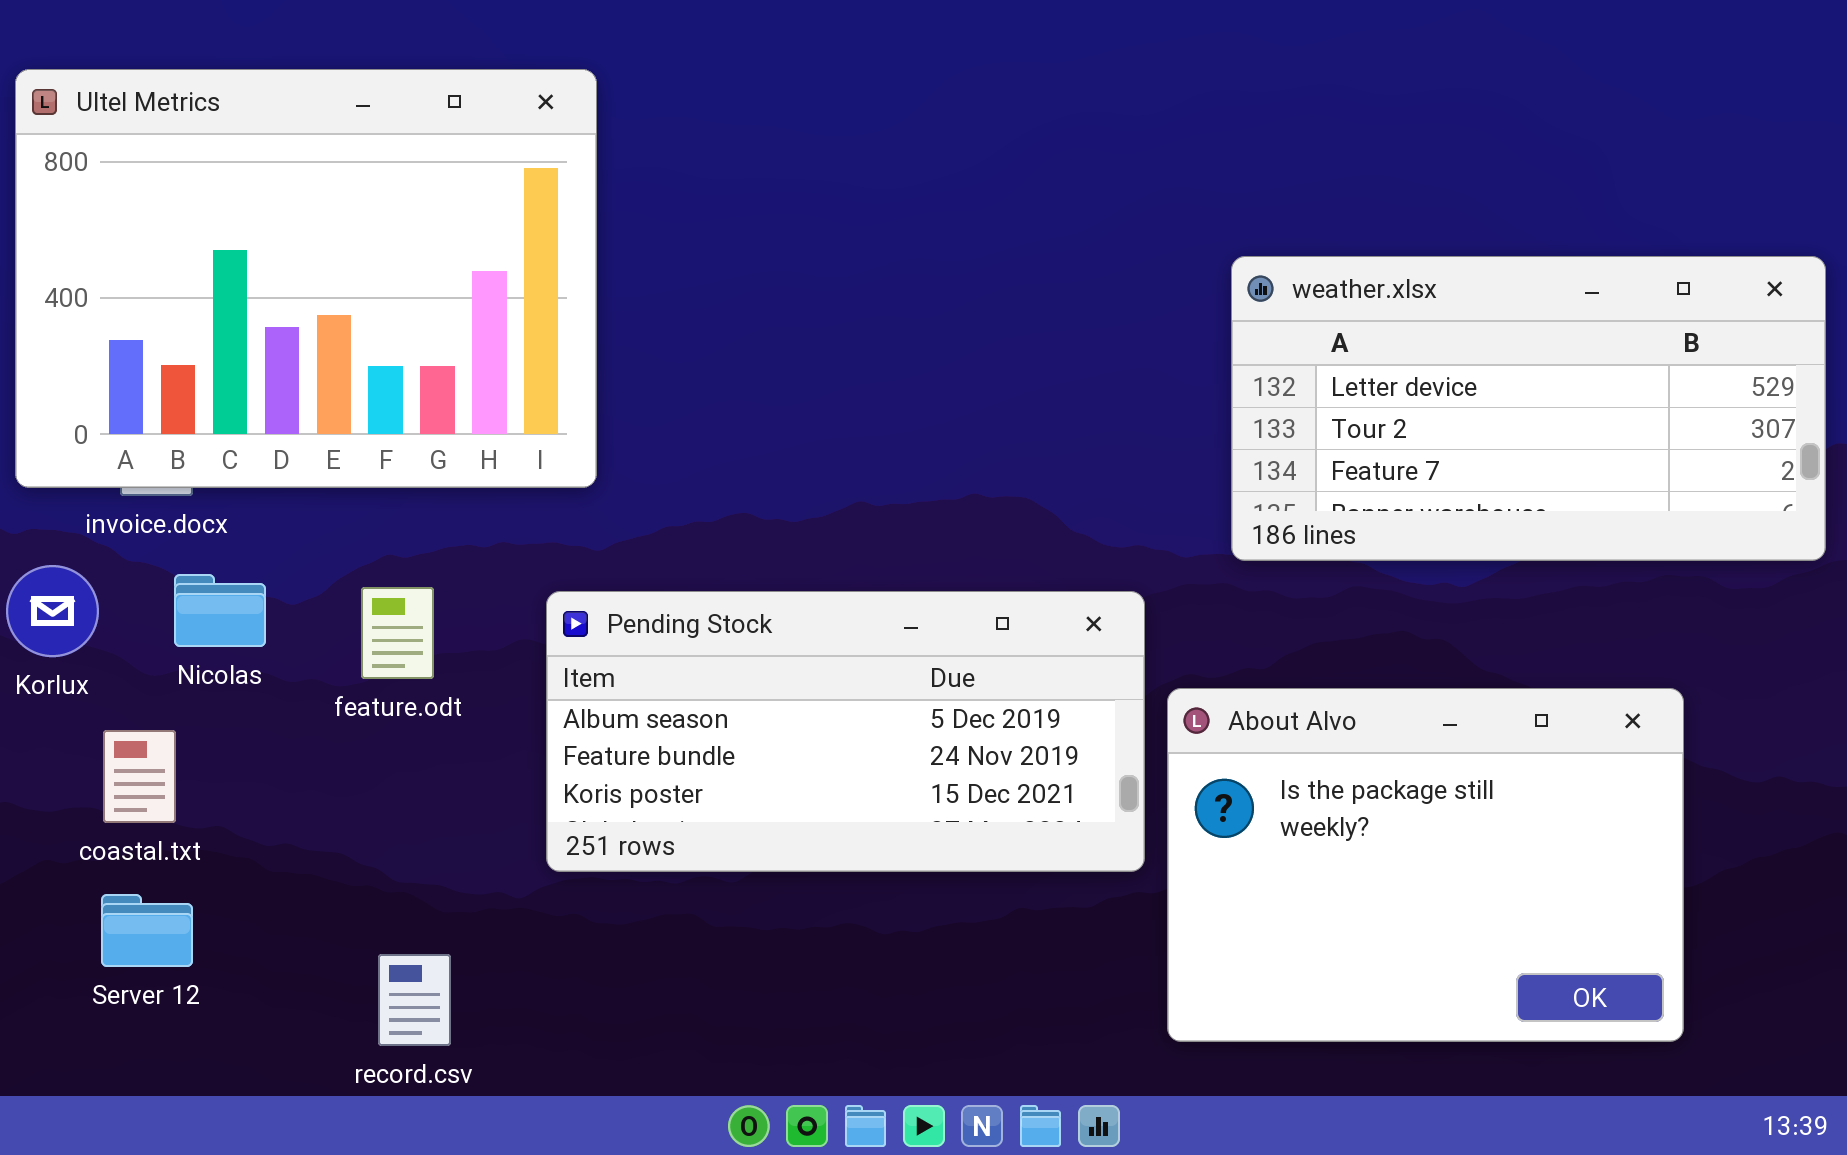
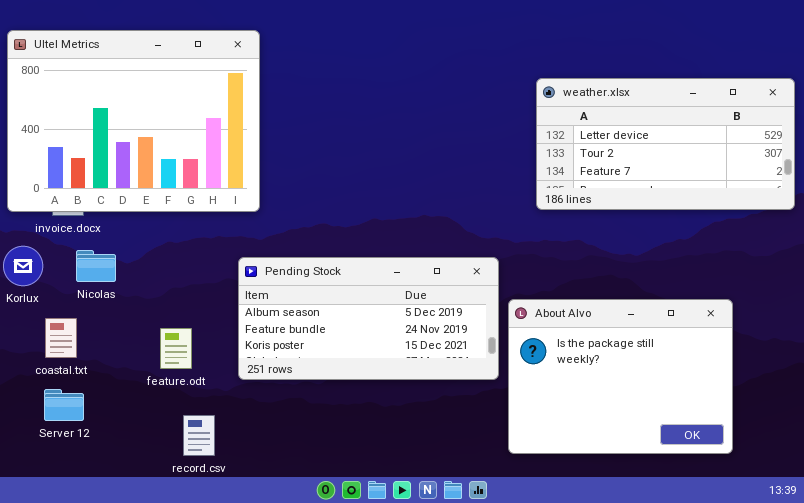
weather.xlsx: [1231,256,1826,561] -> [536,78,795,210], moved
feature.odt: [361,587,434,679] -> [160,328,192,369], moved
record.csv: [378,954,451,1046] -> [183,415,215,456], moved

